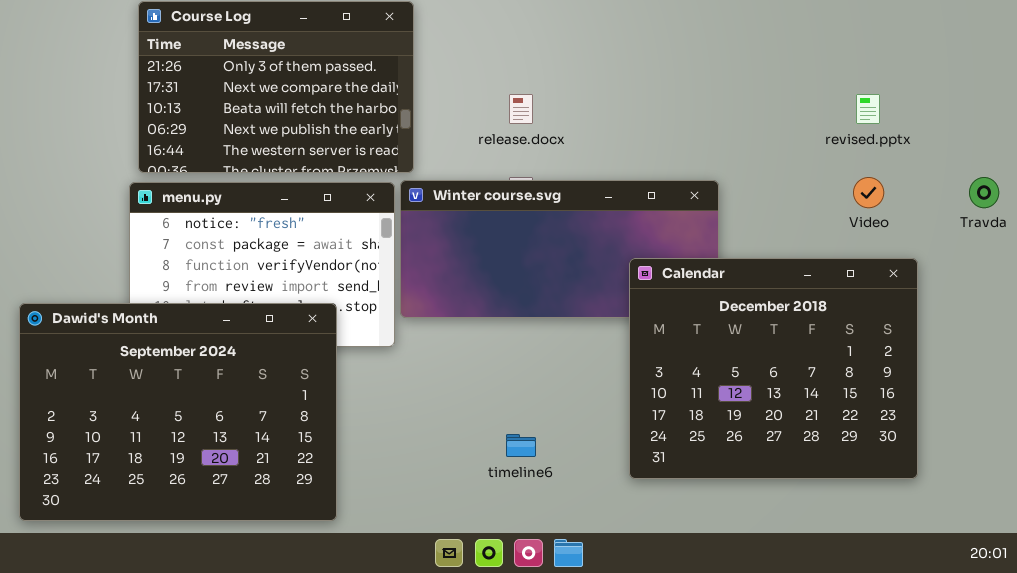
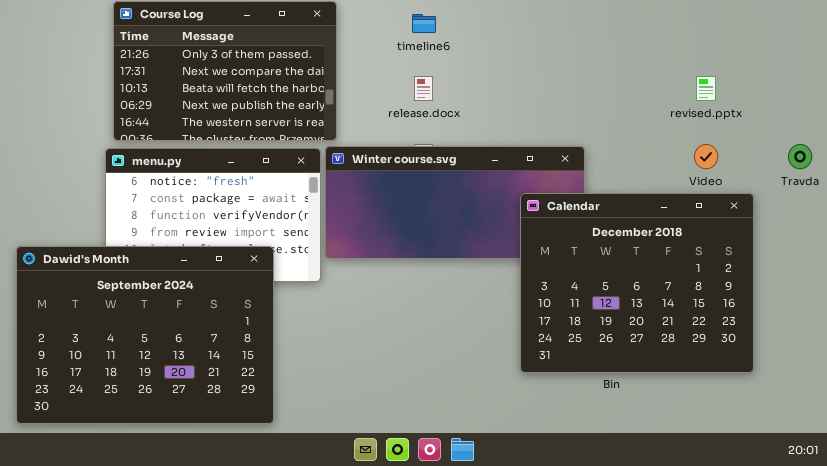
Calendar: [629,258,918,479] -> [520,193,754,373], moved
timeline6: [506,434,536,457] -> [412,14,436,33], moved

